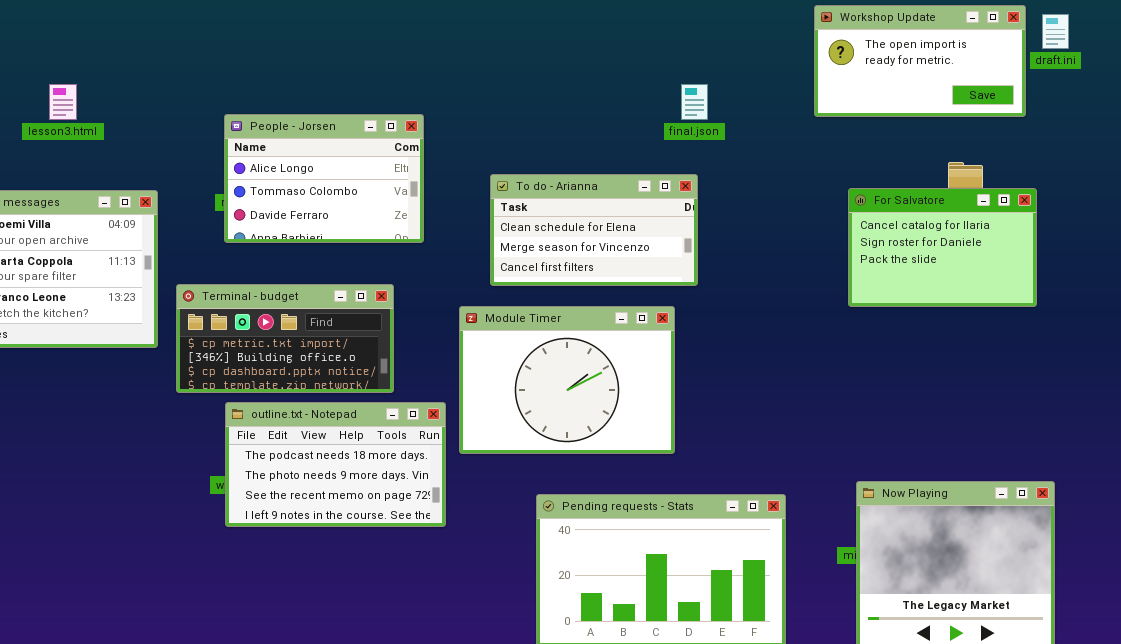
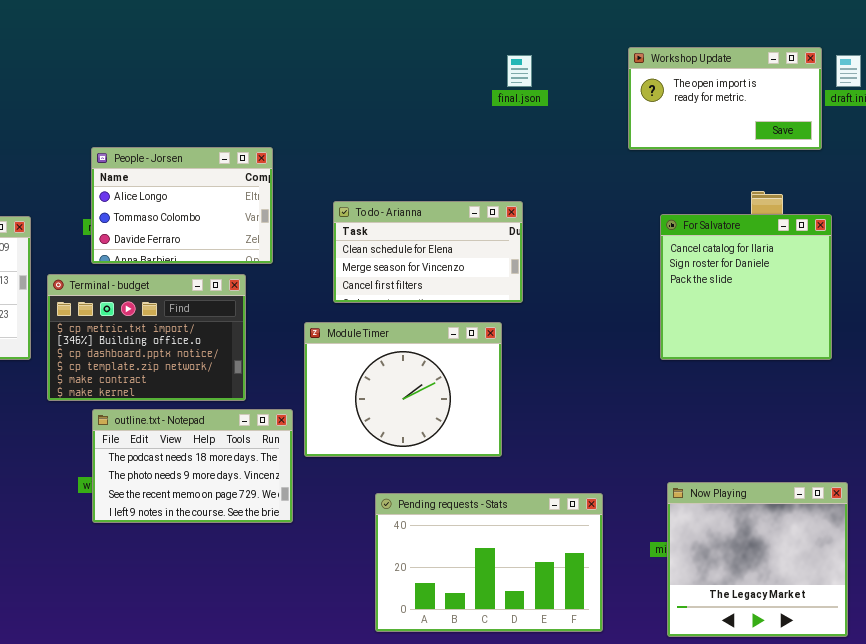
final.json: [681,84,708,120] -> [507,55,532,87], moved
For Salvatore: [848,188,1037,307] -> [660,214,832,360], resized
Terminal - budget: [176,284,394,393] -> [47,274,246,401], resized

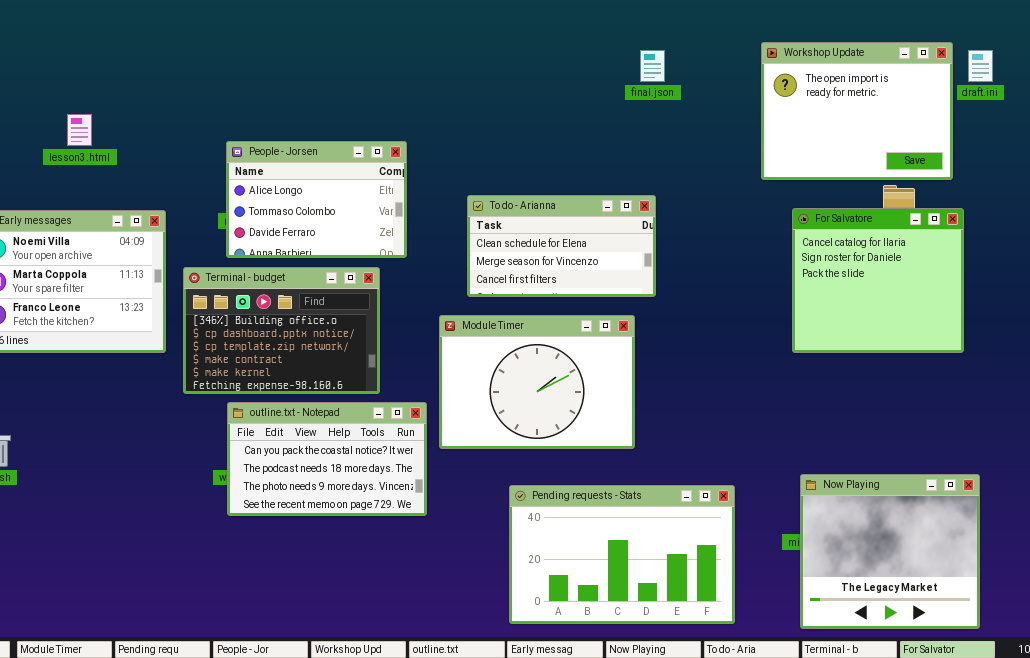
Workshop Update: [628,47,822,150] -> [761,42,953,180], resized
Terminal - budget: [47,274,246,401] -> [183,267,380,394], scrolled down 1 row
outline.txt - Notepad: [92,409,293,523] -> [227,402,427,516], scrolled up 1 row

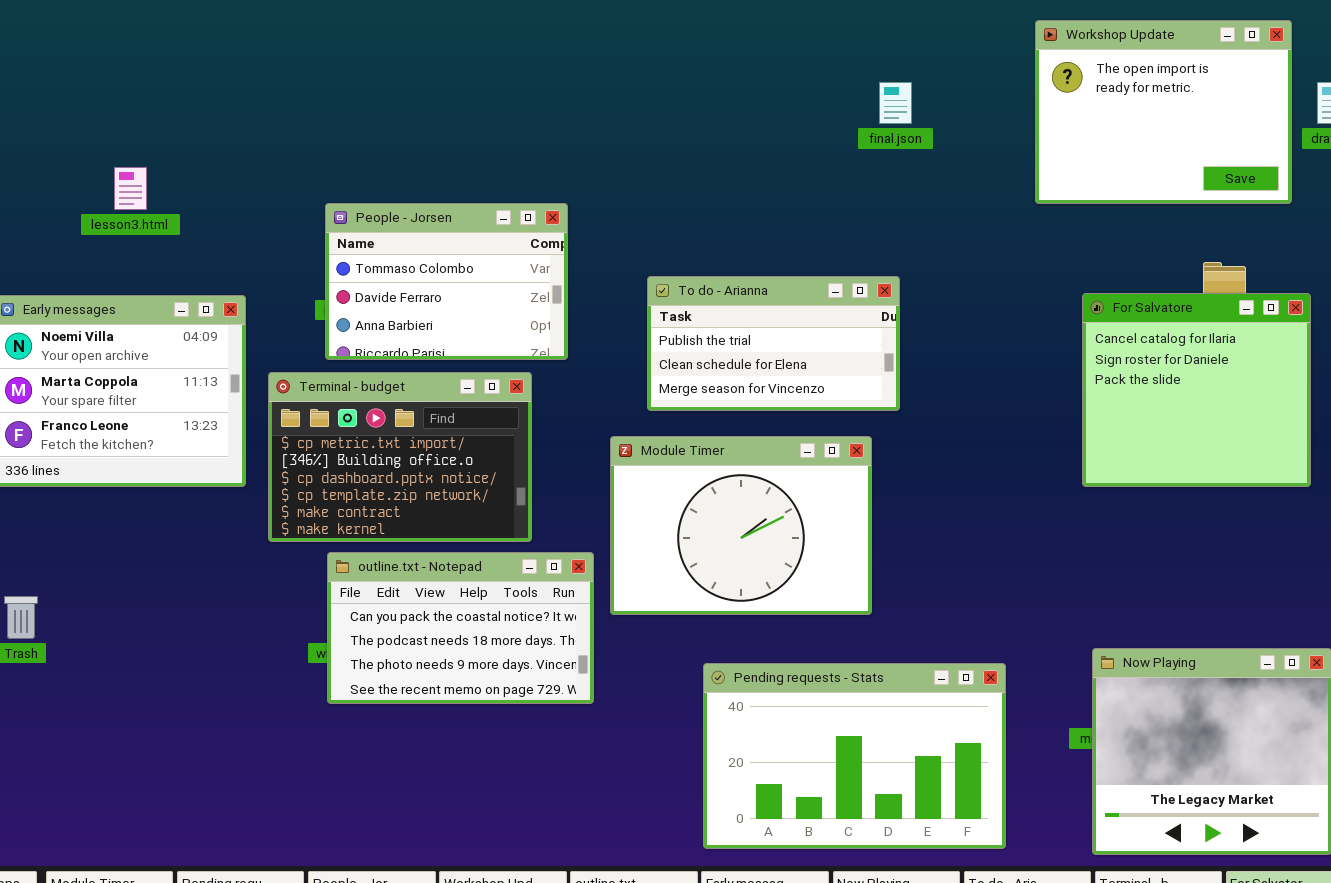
Workshop Update: [761,42,953,180] -> [1035,20,1292,204], moved
People - Jorsen: [226,141,407,258] -> [325,203,568,360], scrolled down 1 row
To do - Arianna: [467,195,656,297] -> [647,276,900,411], scrolled up 1 row
Terminal - budget: [183,267,380,394] -> [268,372,532,542], scrolled up 1 row

